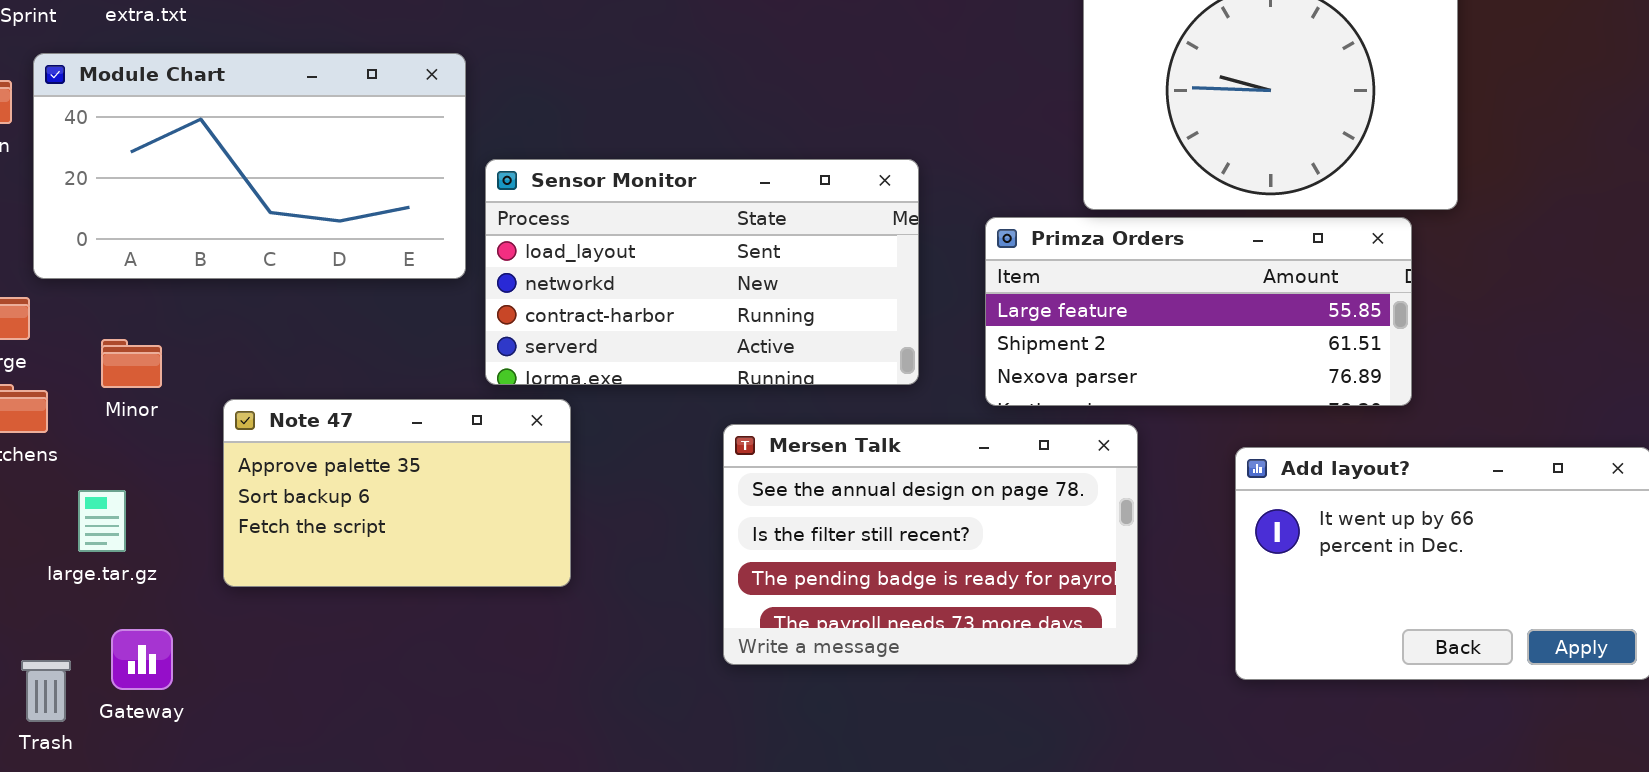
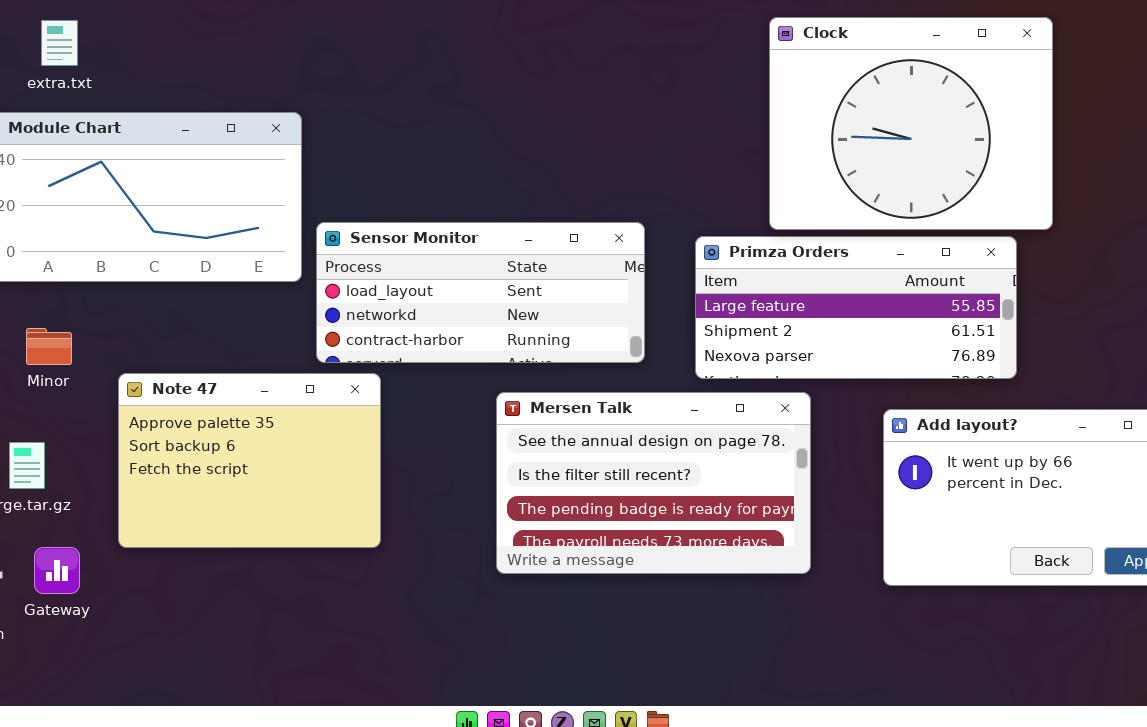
Sensor Monitor: [485,159,919,385] -> [316,222,645,363], resized
Note 47: [223,399,571,587] -> [118,373,381,548], resized

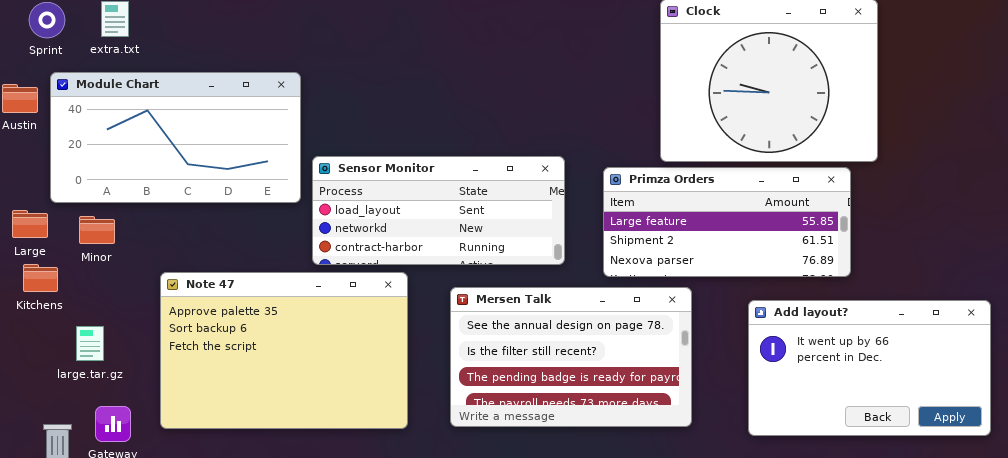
Minor: [26,328,72,365] -> [79,216,115,244], moved
Note 47: [118,373,381,548] -> [160,272,408,429], resized

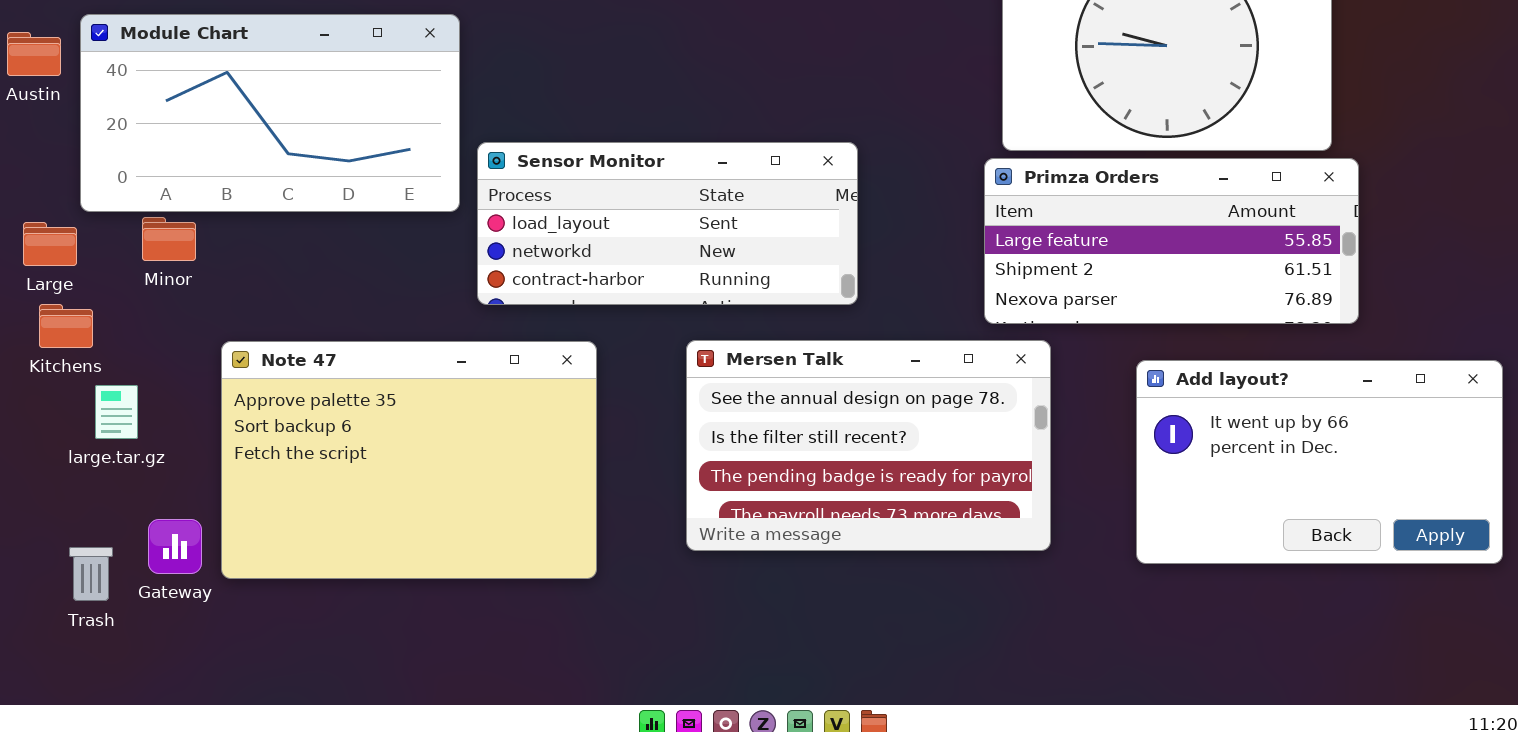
Primza Orders: [603,167,851,277] -> [984,158,1359,324], moved
Minor: [79,216,115,244] -> [142,217,196,261], moved
Note 47: [160,272,408,429] -> [221,341,597,579], moved
large.tar.gz: [76,326,104,361] -> [95,385,138,439], moved

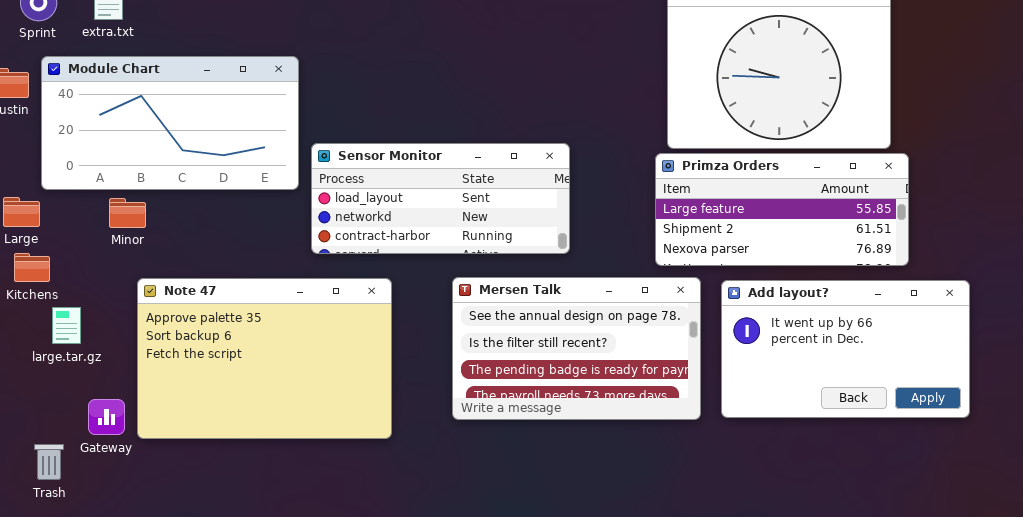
Minor: [142,217,196,261] -> [109,198,146,228], moved
Add layout?: [1136,360,1503,564] -> [721,280,970,418], moved
Trash: [69,547,113,601] -> [34,444,64,480], moved

